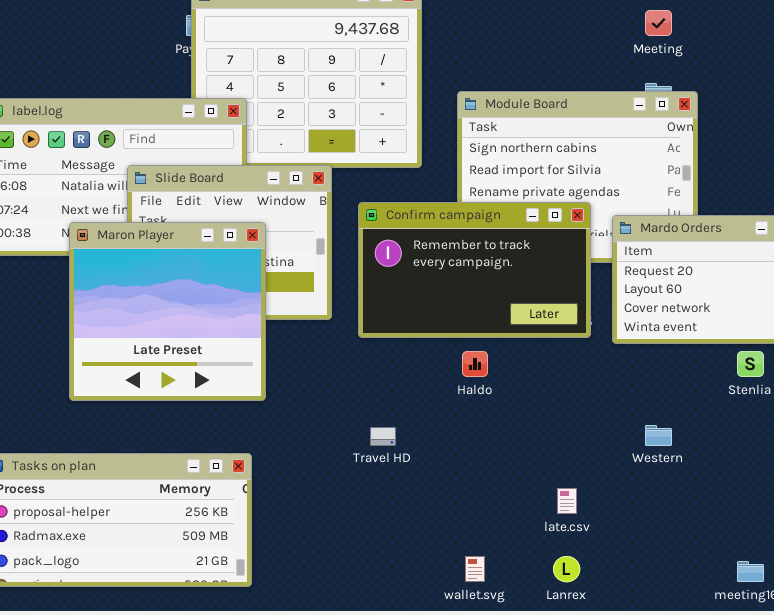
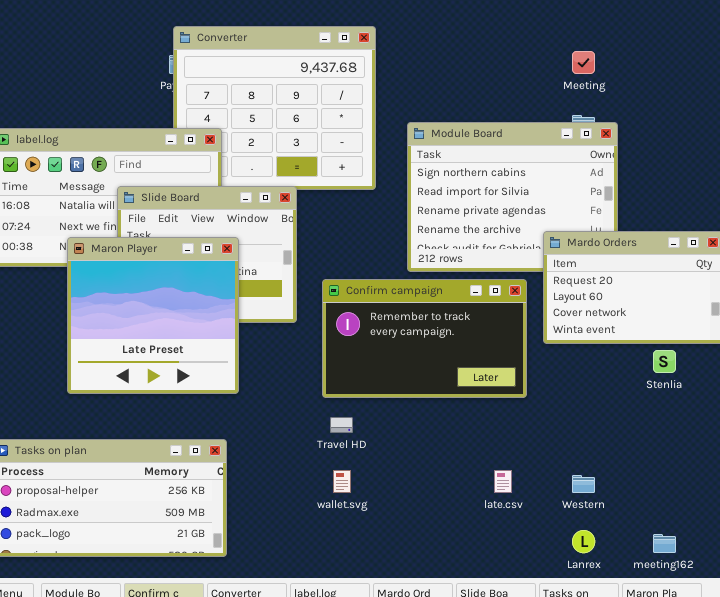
Confirm campaign: [358,202,591,338] -> [322,279,527,398], moved
Western: [645,425,672,446] -> [572,475,595,493], moved
wallet.svg: [465,556,485,582] -> [333,470,351,493], moved
Lanrex: [553,556,580,582] -> [572,530,595,553], moved

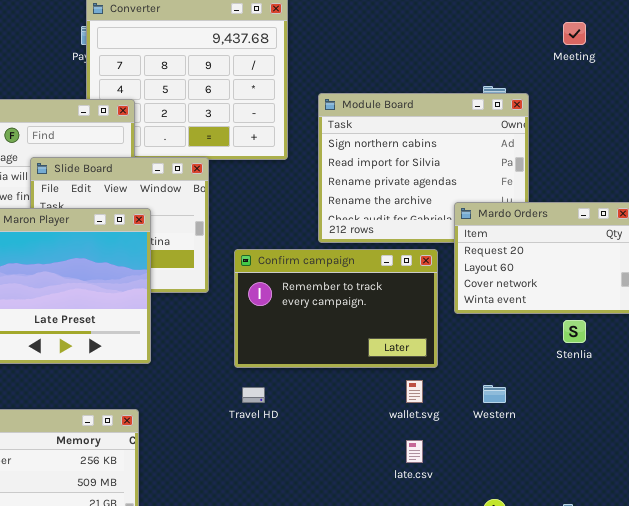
Meeting: [572,51,595,74] -> [563,22,586,45], moved
wallet.svg: [333,470,351,493] -> [406,380,423,403], moved
Western: [572,475,595,493] -> [483,385,506,403], moved

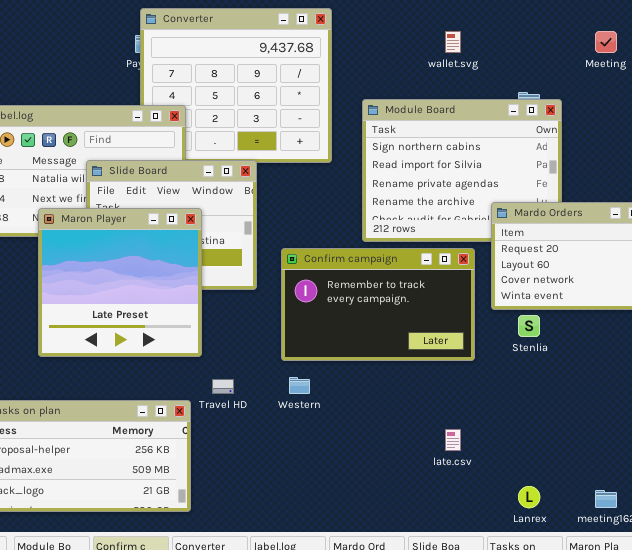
Stenlia: [563,320,586,343] -> [518,315,540,337], moved
wallet.svg: [406,380,423,403] -> [445,31,461,53], moved
Western: [483,385,506,403] -> [289,377,310,394], moved
Travel HD: [242,387,265,403] -> [212,379,234,394], moved

